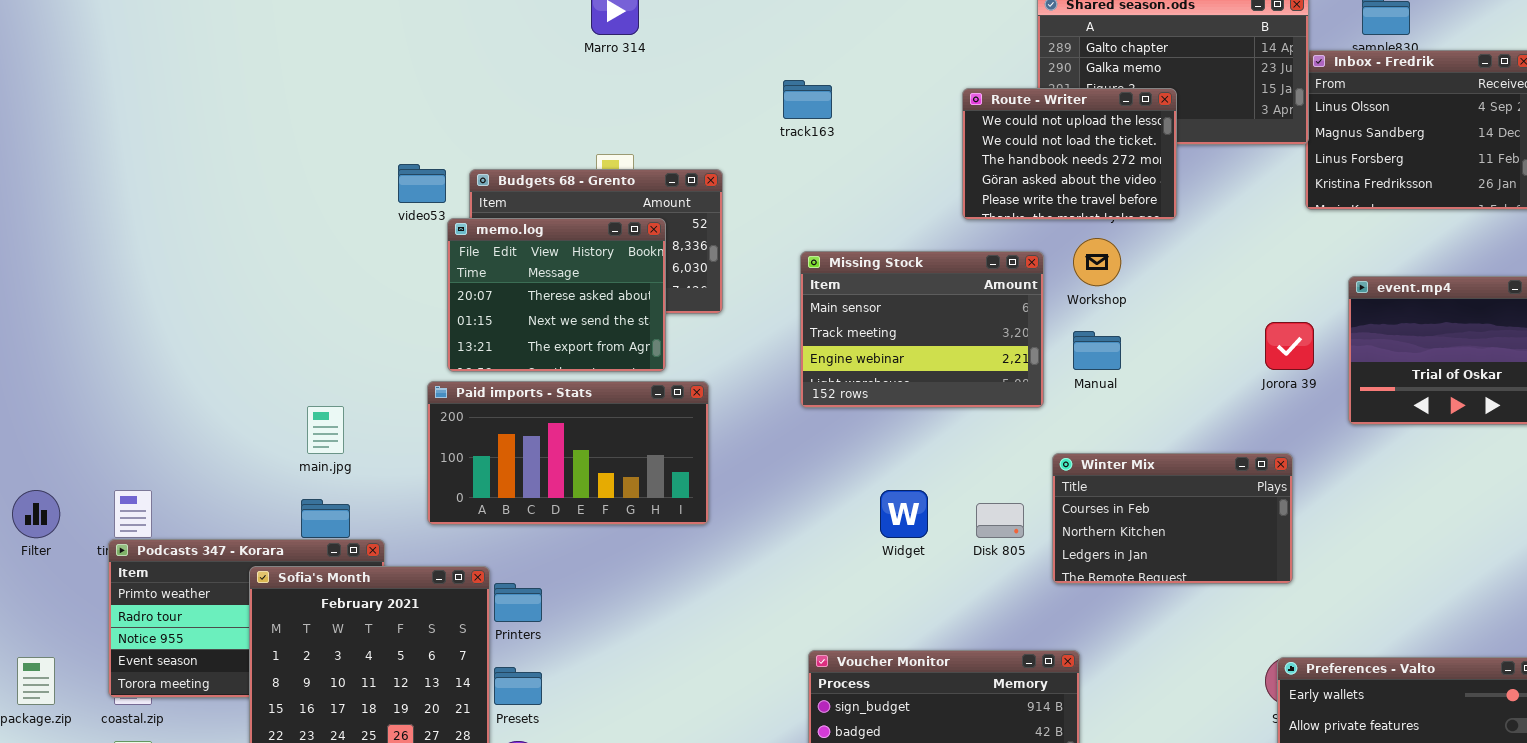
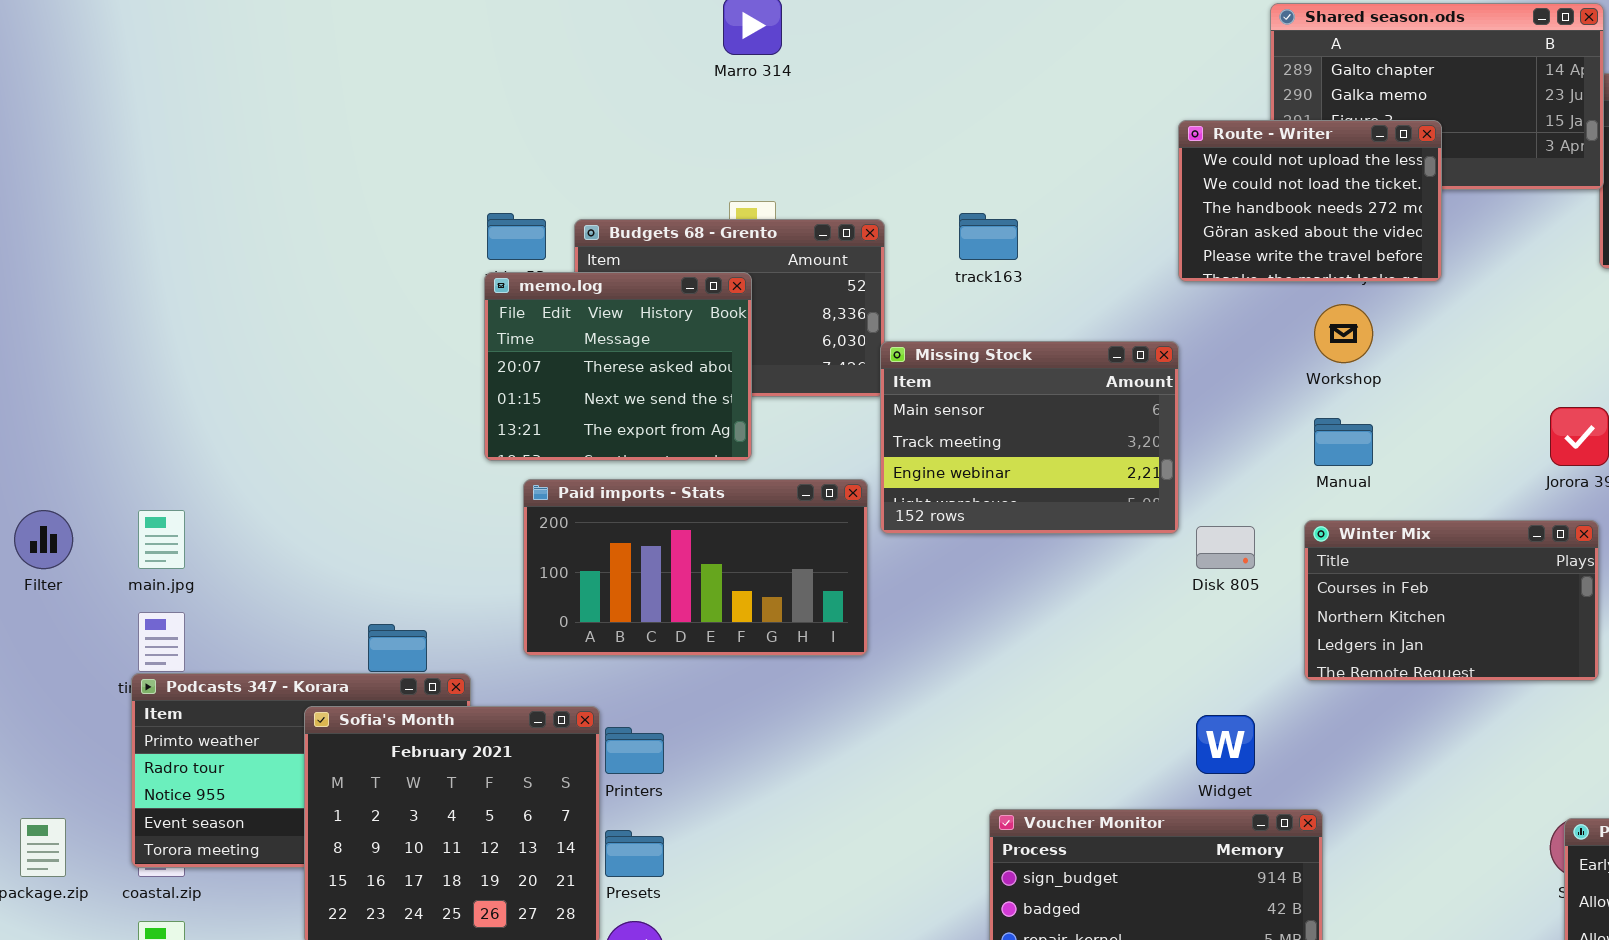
track163: [783,80,832,119] -> [959,213,1018,260], moved
memo.log: [447,218,666,372] -> [484,272,752,461], moved
Missing Stock: [800,251,1044,408] -> [880,341,1179,534], moved
main.jpg: [307,406,344,454] -> [138,510,185,569], moved
Winter Mix: [1052,453,1293,584] -> [1304,520,1599,681], moved
Filter: [12,490,60,538] -> [14,510,73,569], moved
Widget: [880,490,928,538] -> [1196,715,1255,774], moved
Disk 805: [976,503,1024,538] -> [1196,526,1255,569], moved

